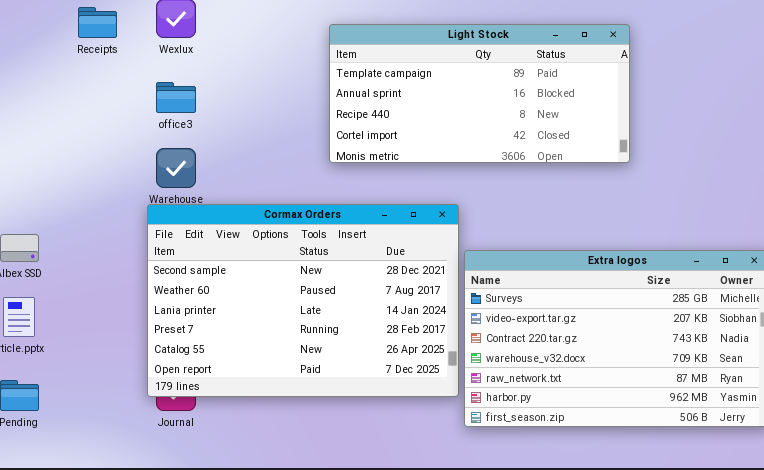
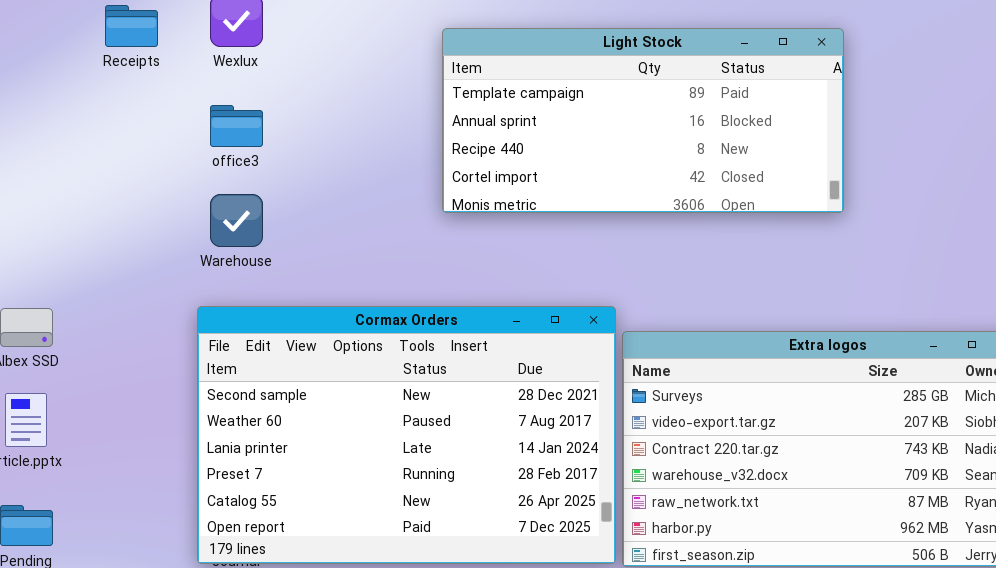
Cormax Orders: [147,204,459,397] -> [197,306,616,564], moved

